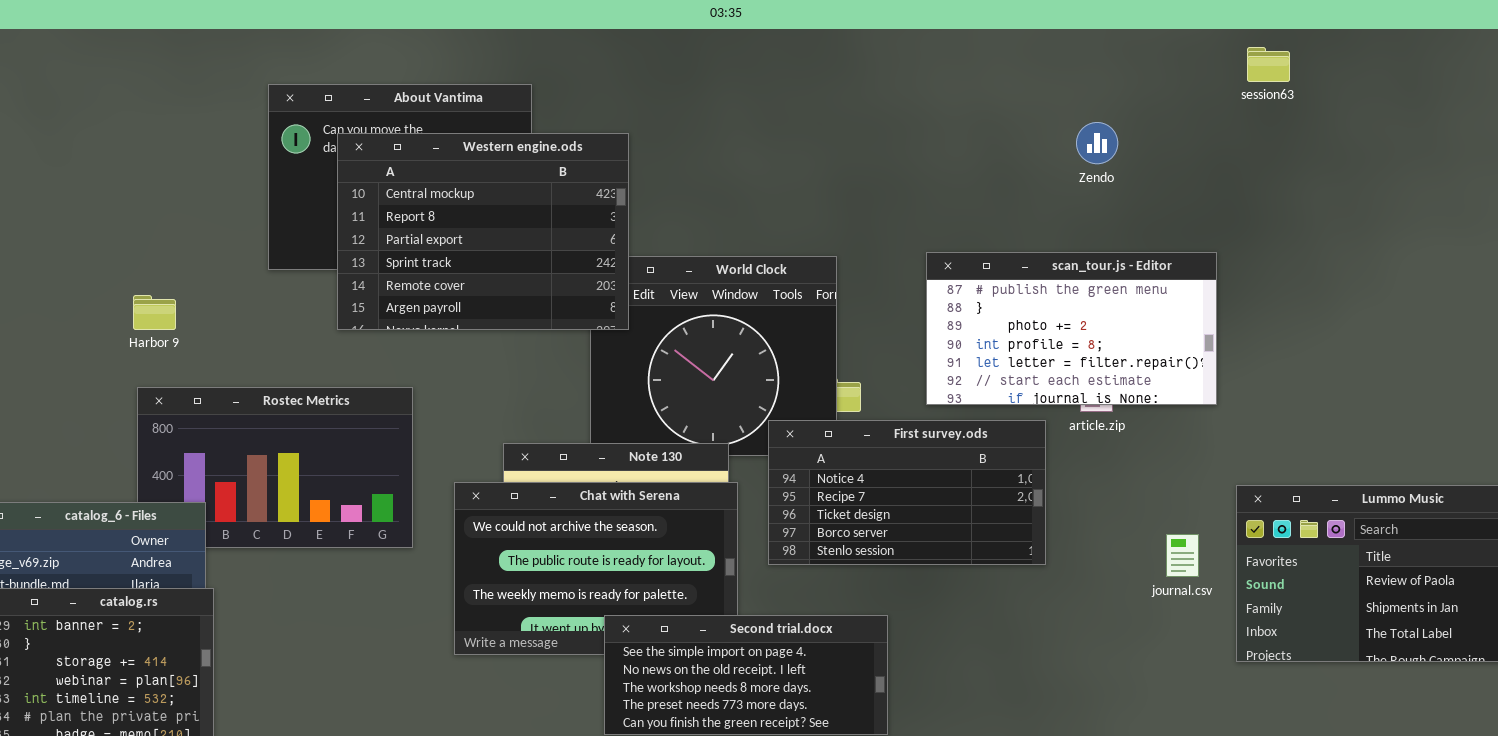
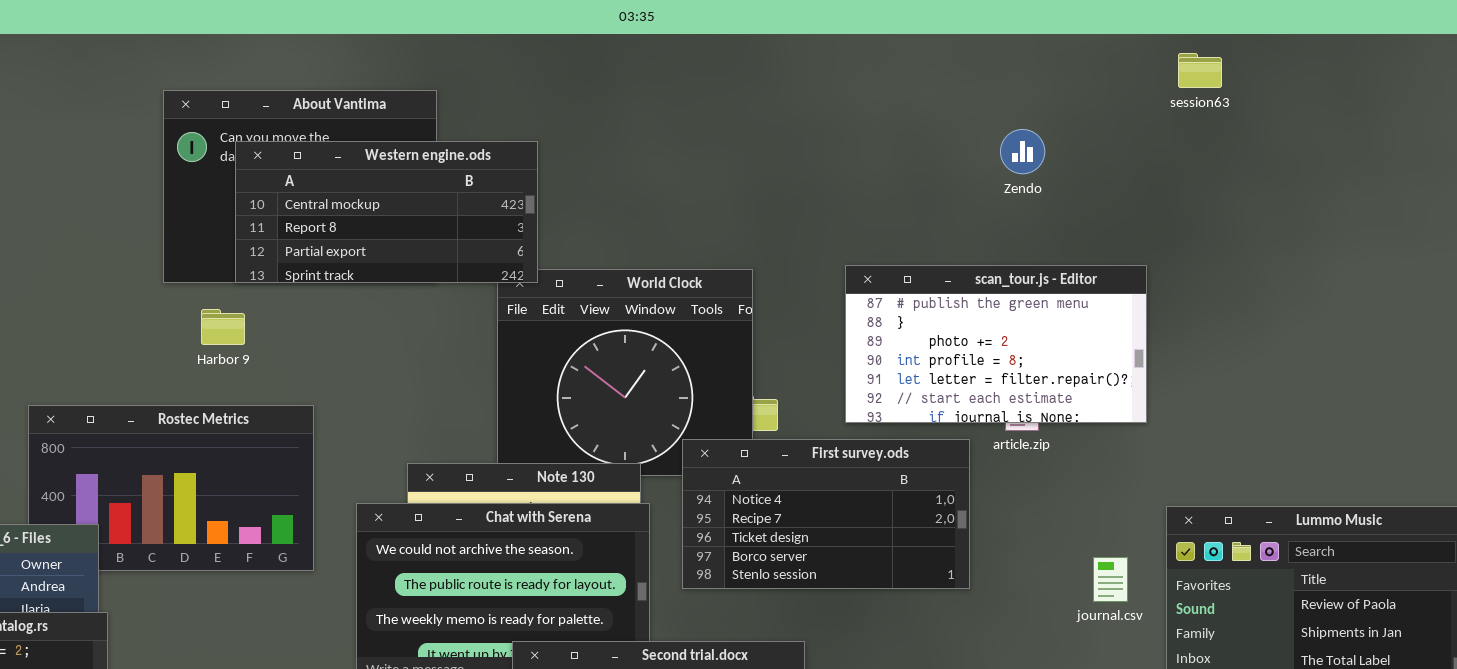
Western engine.ods: [337,133,629,330] -> [235,141,538,283], resized
Harbor 9: [133,295,176,330] -> [201,309,245,345], moved

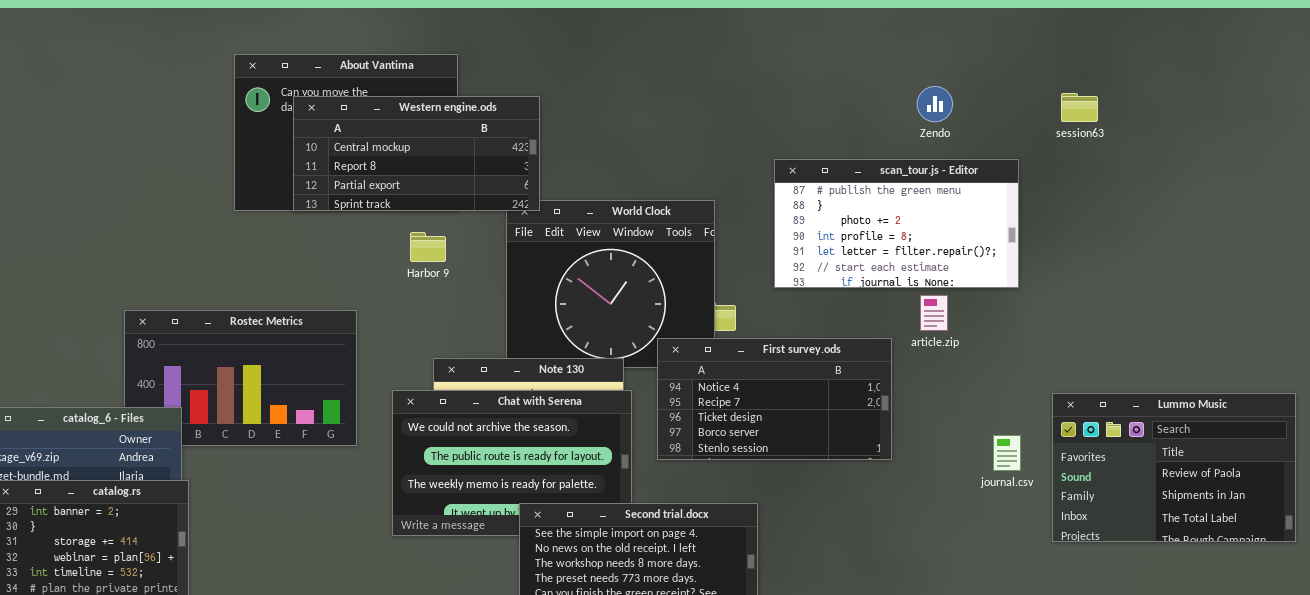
session63: [1178,53,1222,88] -> [1061,93,1098,122], moved
scan_tour.js - Editor: [845,265,1147,423] -> [774,159,1019,288], moved
Harbor 9: [201,309,245,345] -> [410,232,446,262], moved

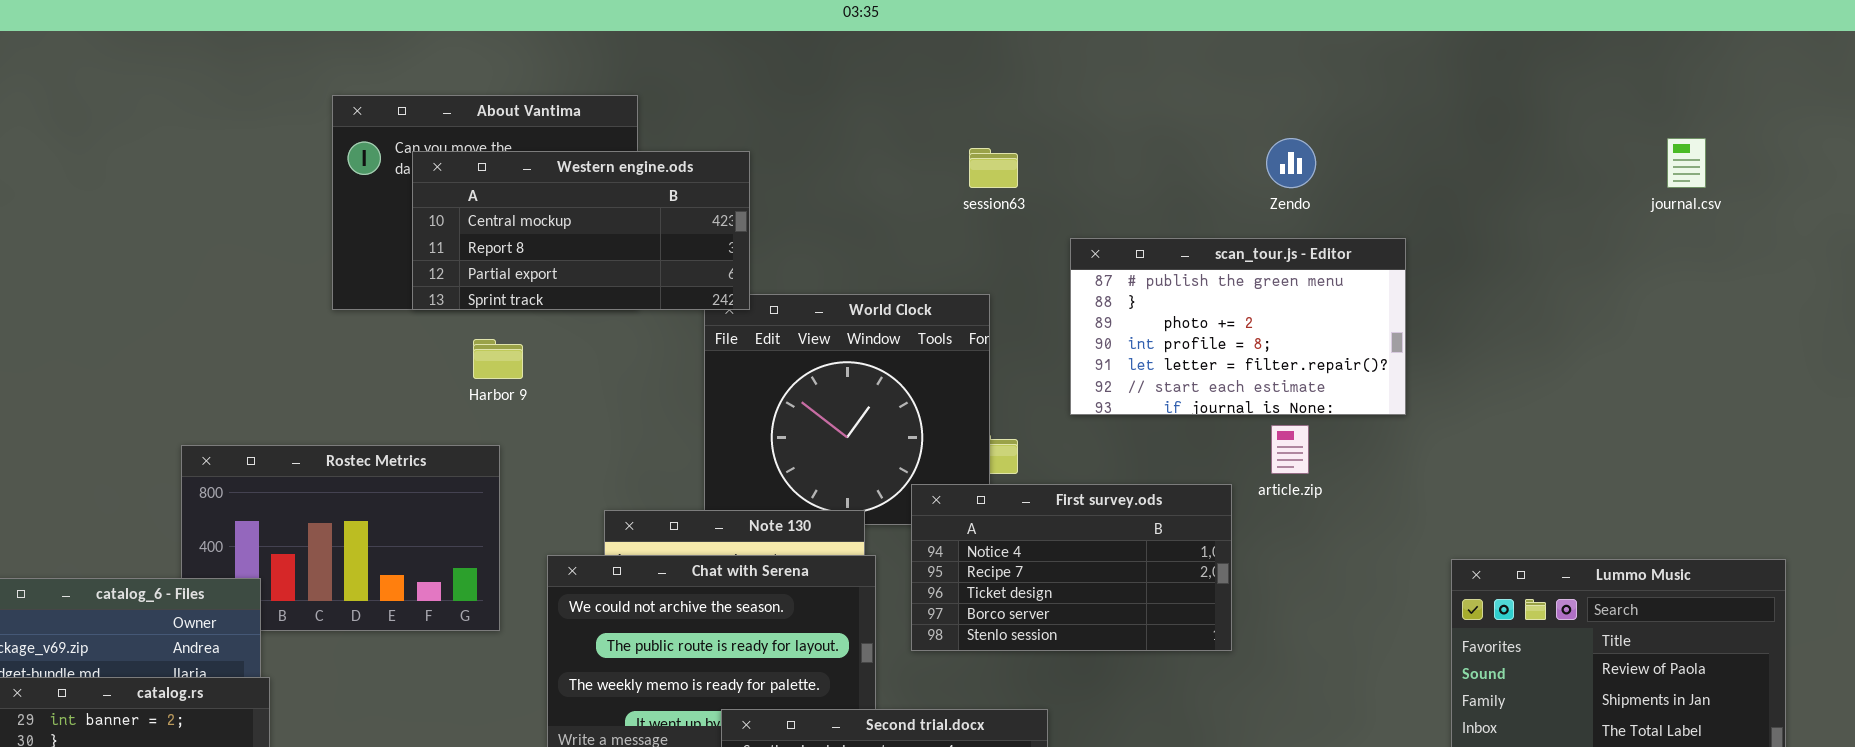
session63: [1061,93,1098,122] -> [969,148,1018,188], moved
Harbor 9: [410,232,446,262] -> [473,339,523,379], moved
journal.csv: [993,435,1021,471] -> [1667,138,1706,188], moved

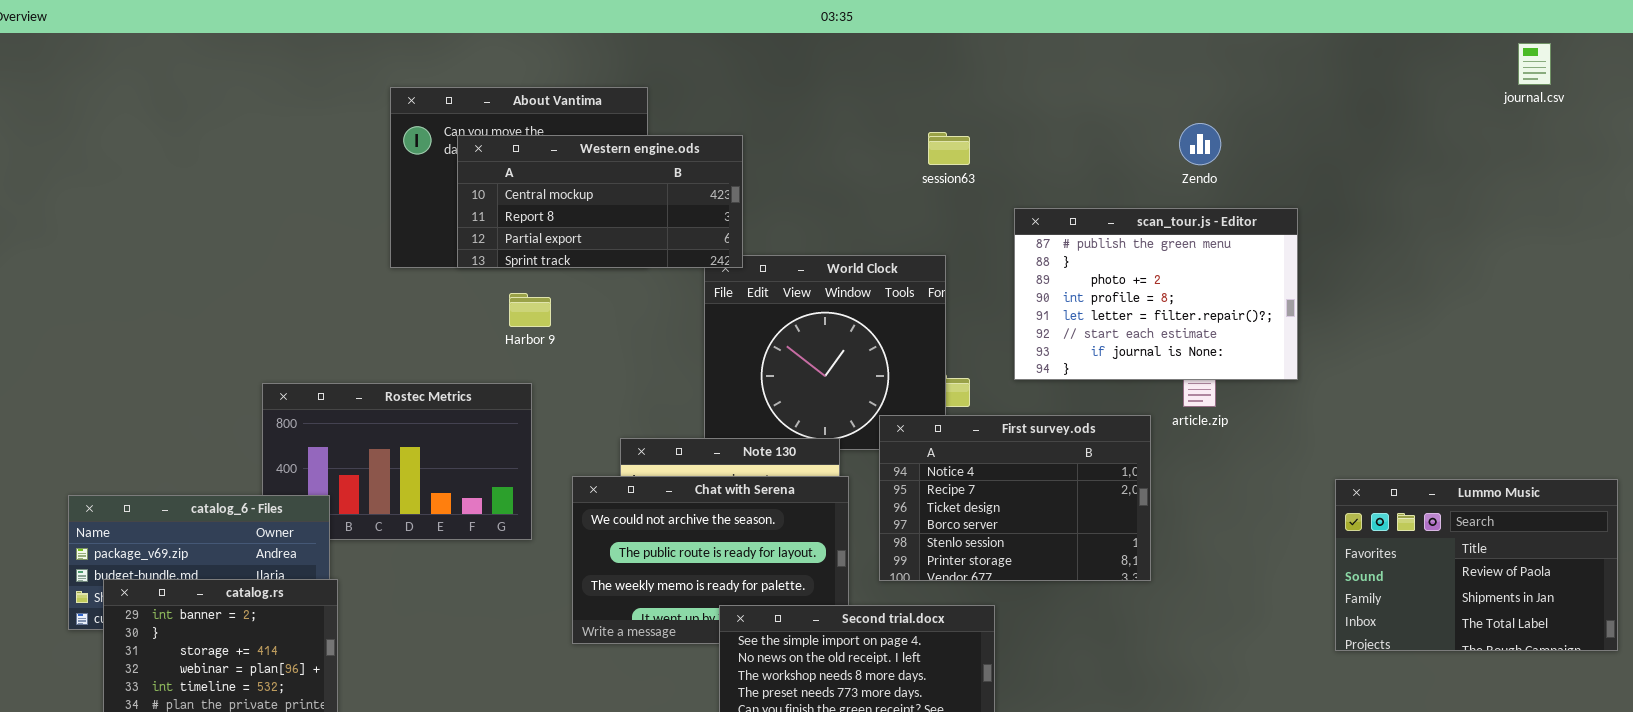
journal.csv: [1667,138,1706,188] -> [1518,43,1551,85], moved
scan_tour.js - Editor: [1070,238,1406,415] -> [1014,208,1298,380], resized
First survey.ods: [911,484,1232,651] -> [879,415,1151,581], resized

